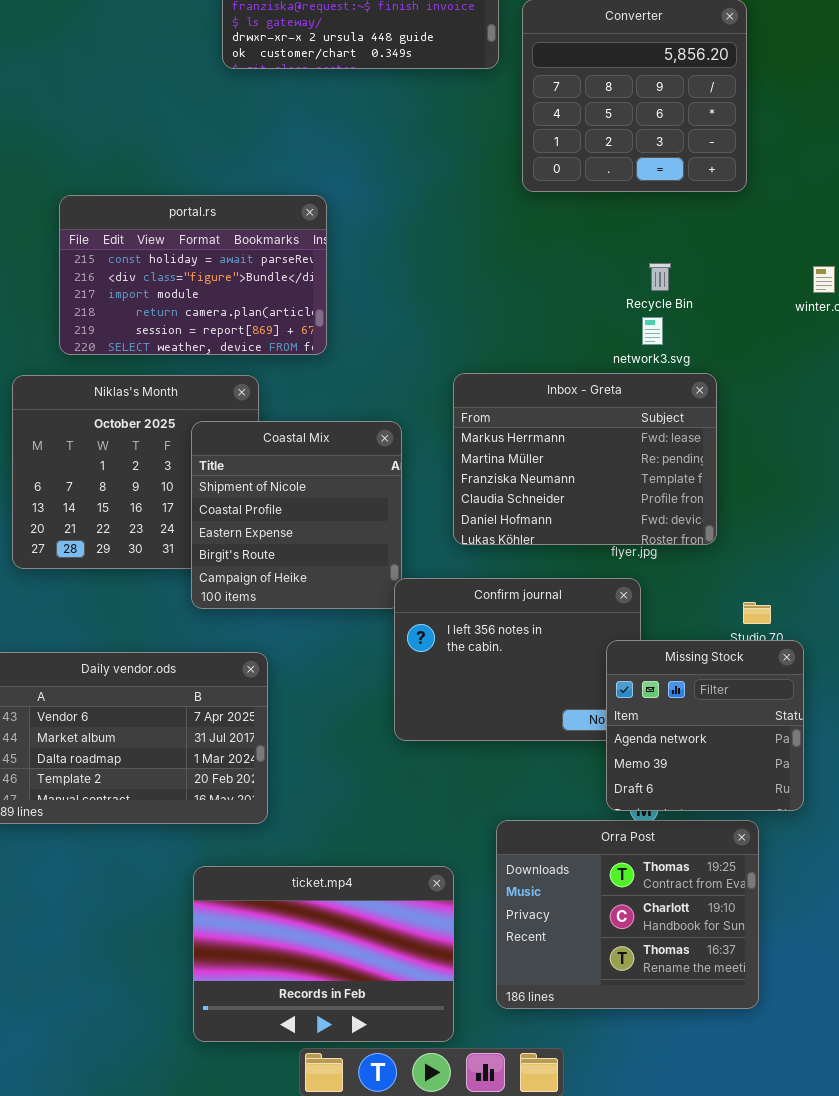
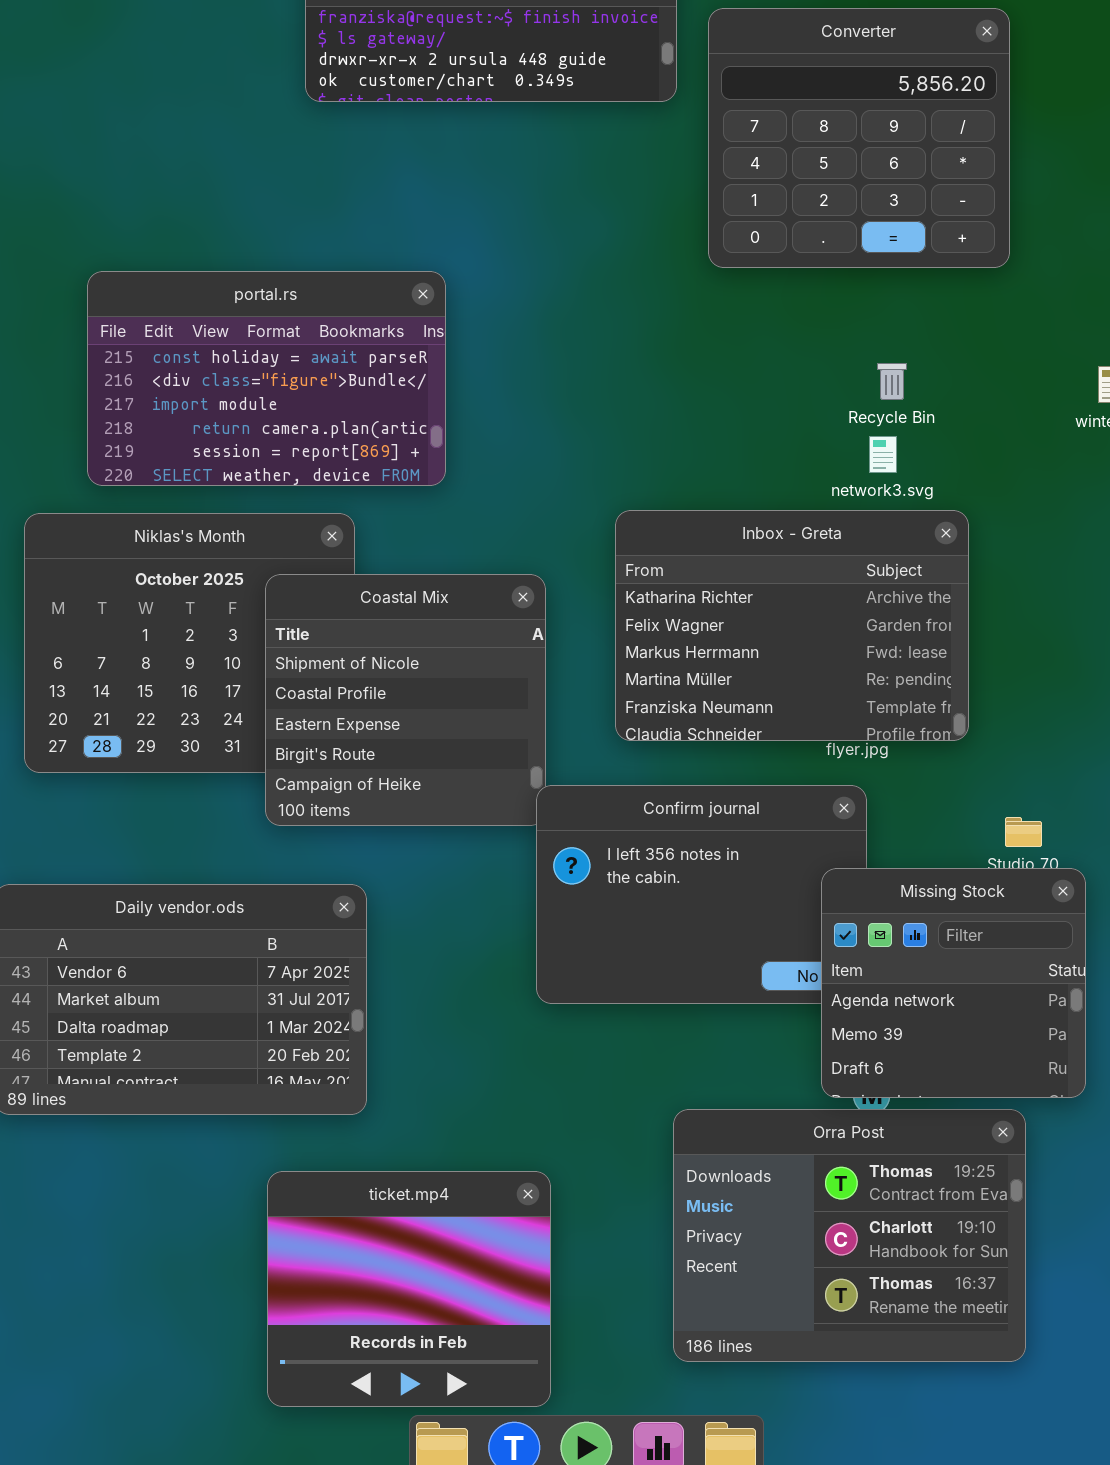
Inbox - Greta: [453,373,717,545] -> [615,510,969,741], scrolled up 2 rows
ticket.mp4: [193,866,454,1042] -> [267,1171,551,1407], resized

